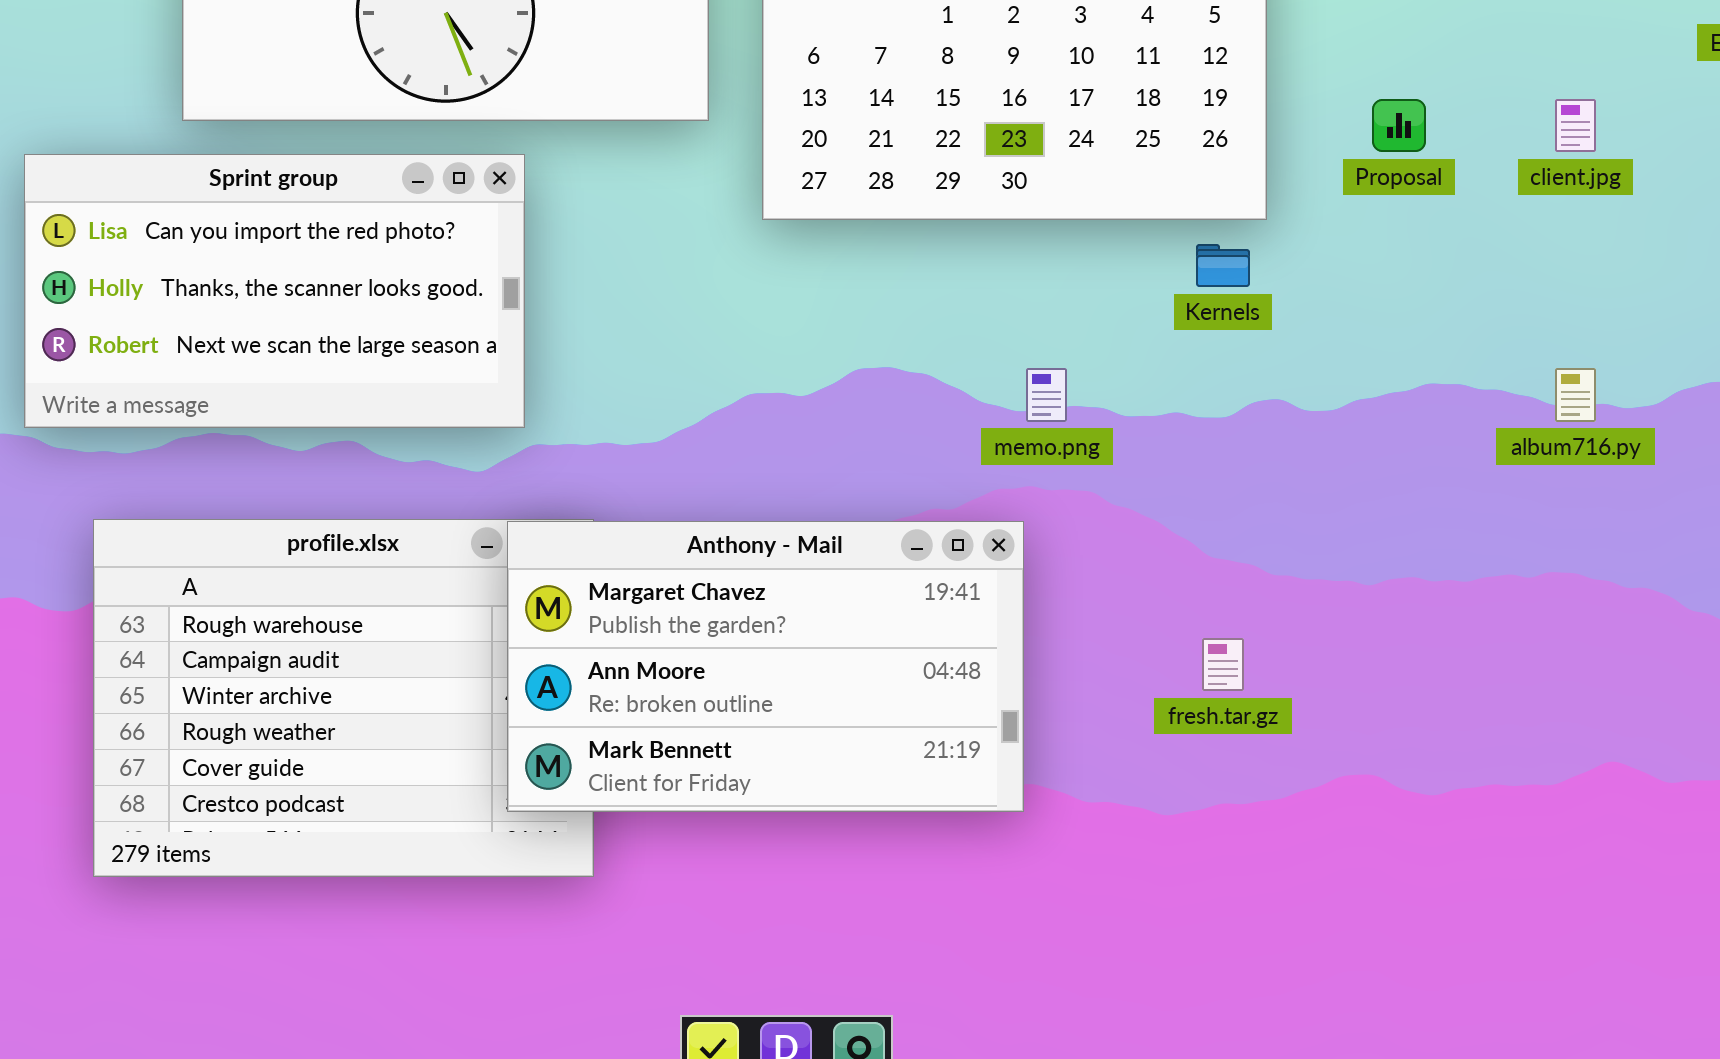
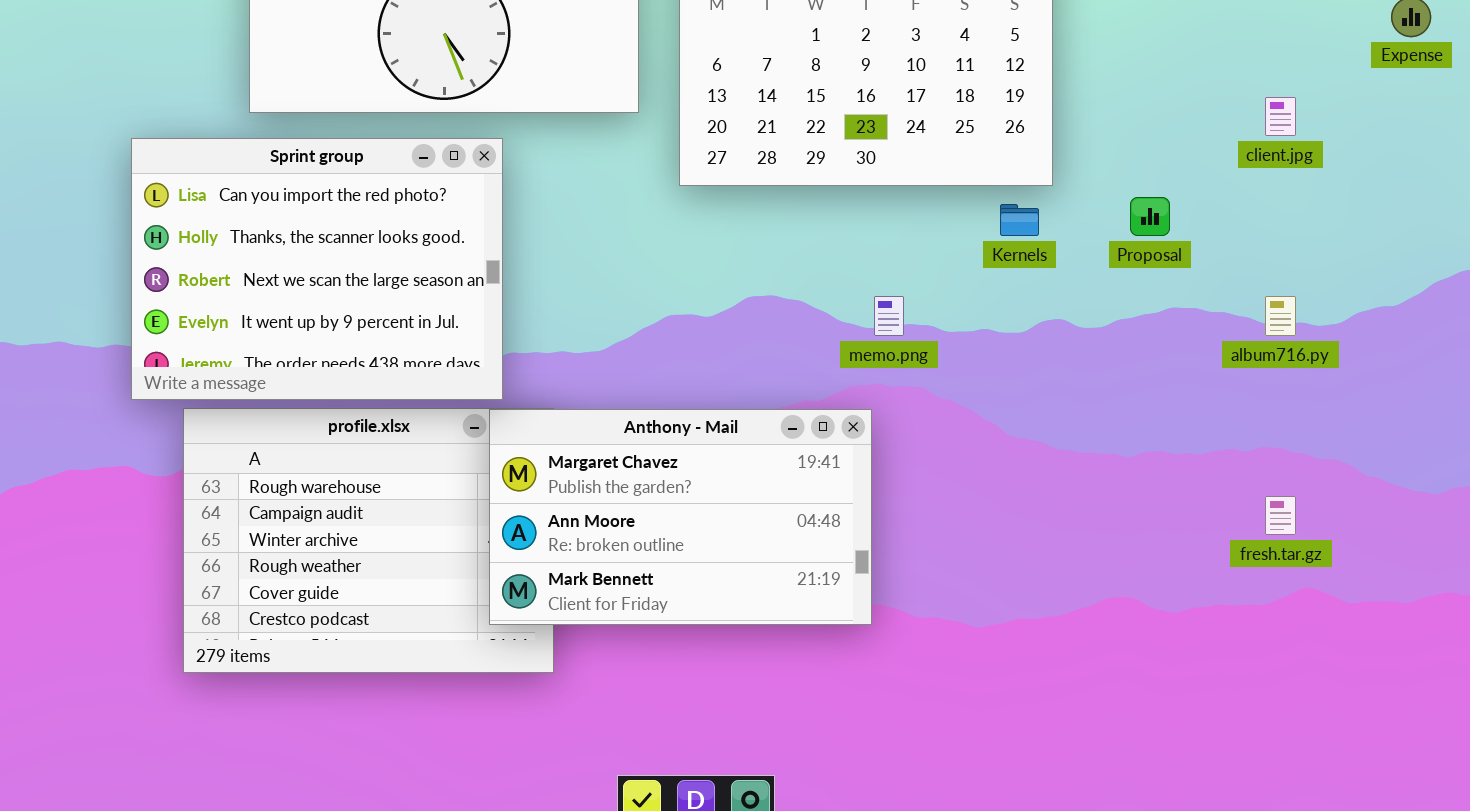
Proposal: [1372,99,1426,152] -> [1130,197,1170,236], moved
Sprint group: [24,154,525,428] -> [131,138,503,400], resized
fresh.tar.gz: [1202,638,1244,691] -> [1265,496,1296,535], moved

